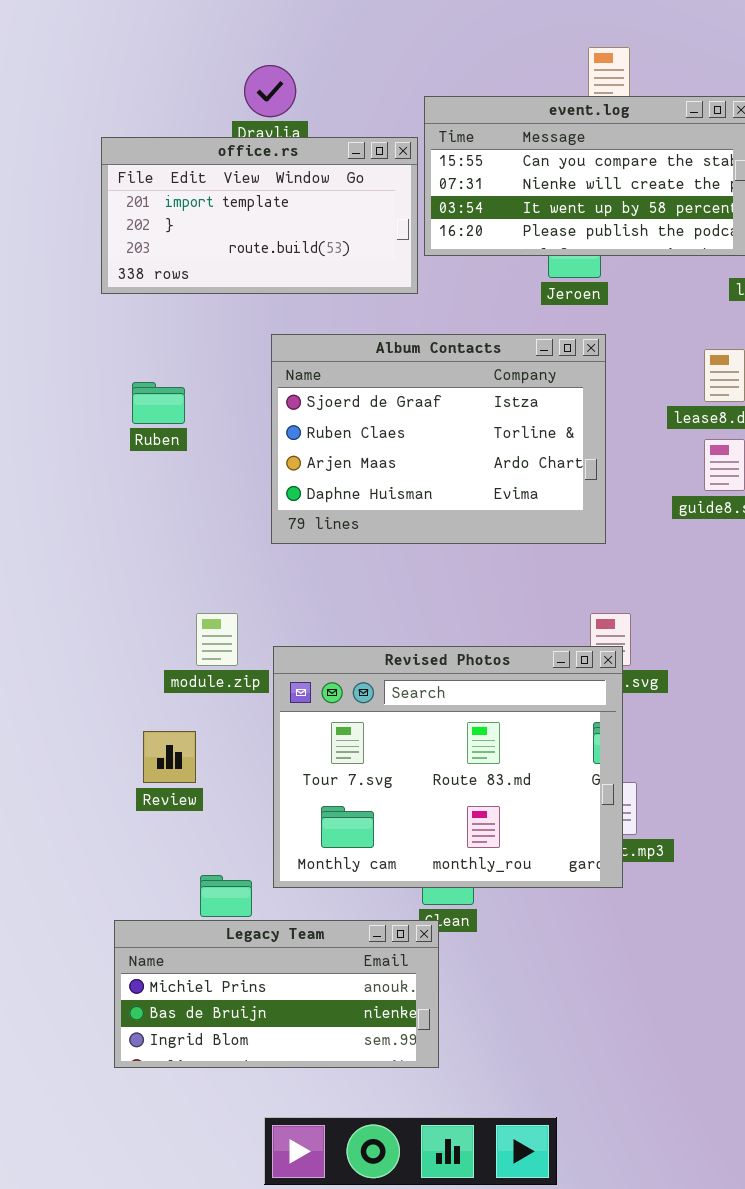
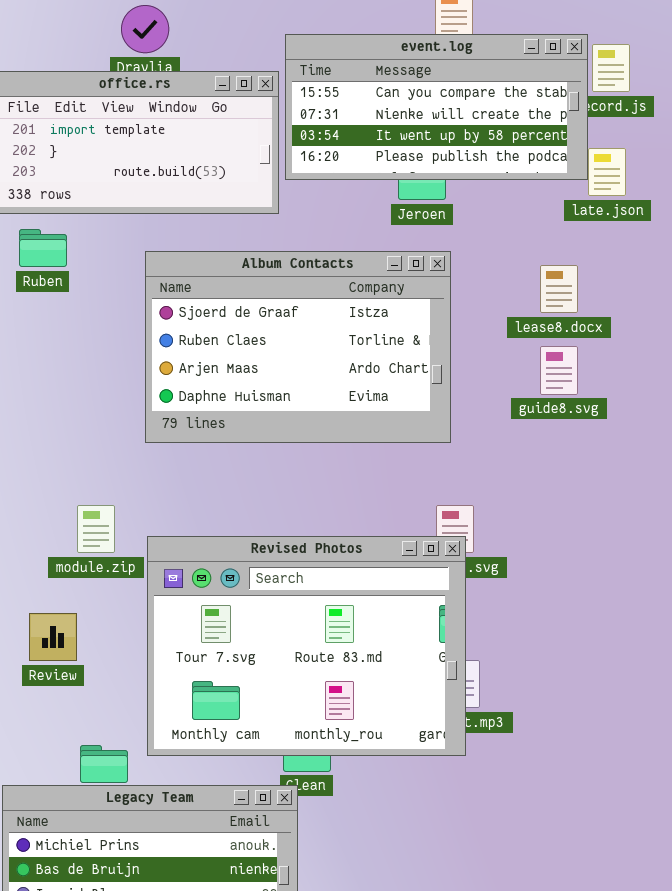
Ruben: [132,382,185,424] -> [19,229,67,267], moved

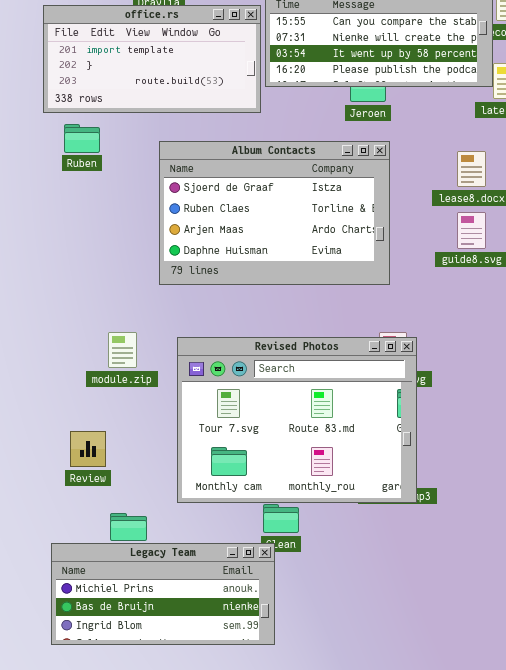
Revised Photos: [147,536,466,756] -> [177,337,417,503], moved
Review: [29,613,77,661] -> [70,431,106,467], moved

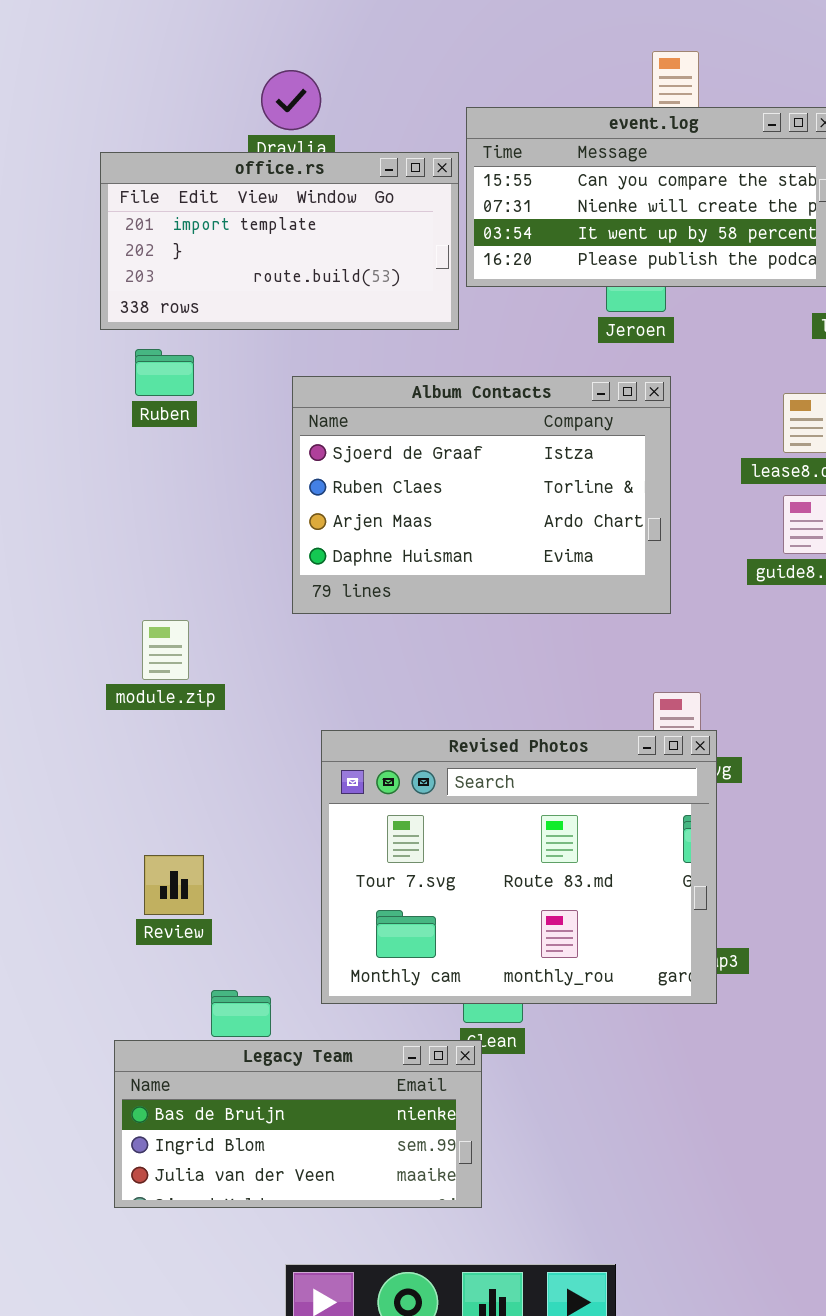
module.zip: [108,332,137,368] -> [142,620,189,680], moved
Revised Photos: [177,337,417,503] -> [321,730,717,1004], moved
Legacy Team: [51,543,275,645] -> [114,1040,482,1208], scrolled down 1 row

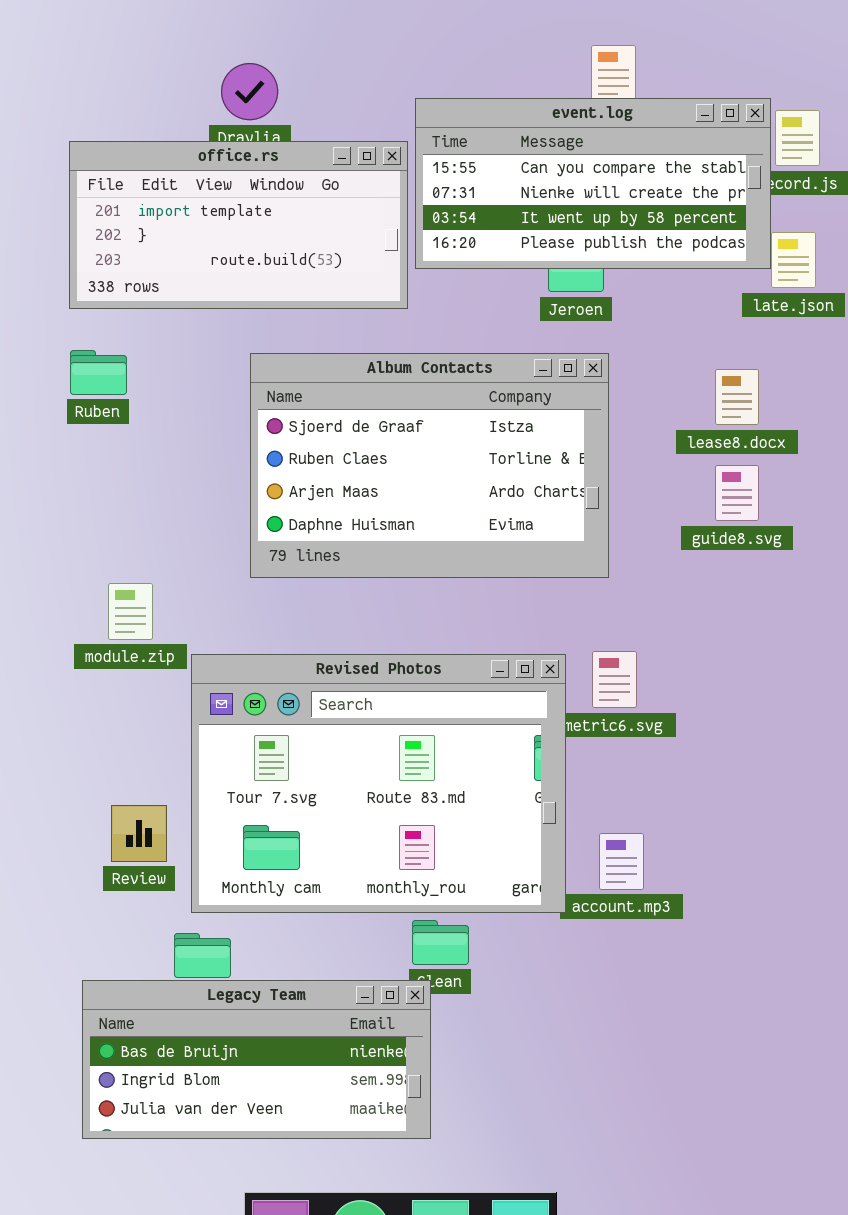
Ruben: [135,349,194,396] -> [70,350,127,395], moved
Revised Photos: [321,730,717,1004] -> [191,654,566,913], moved

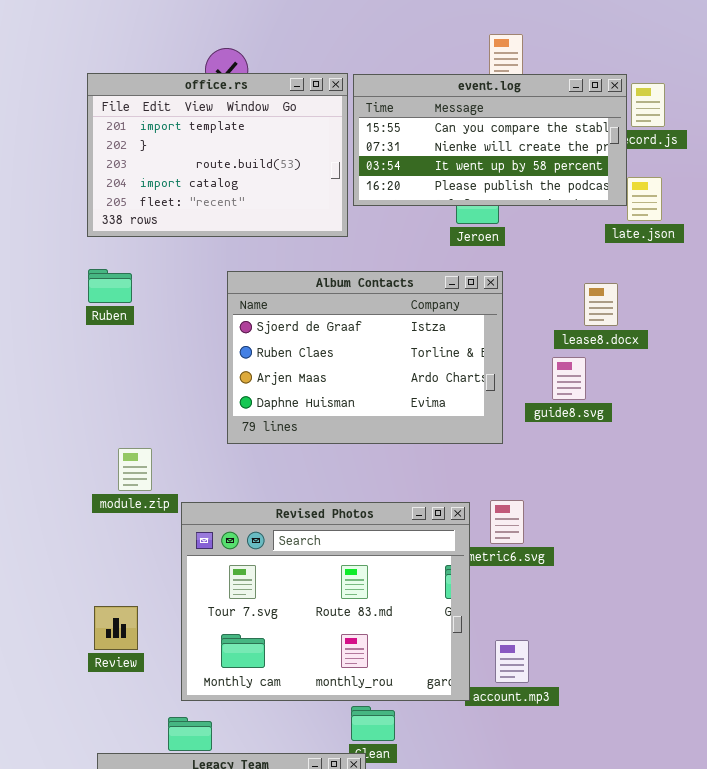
office.rs: [69,141,408,309] -> [87,73,348,237], resized
guide8.svg: [715,465,759,521] -> [552,357,586,400], moved
Review: [111,805,167,862] -> [94,606,138,650], moved

